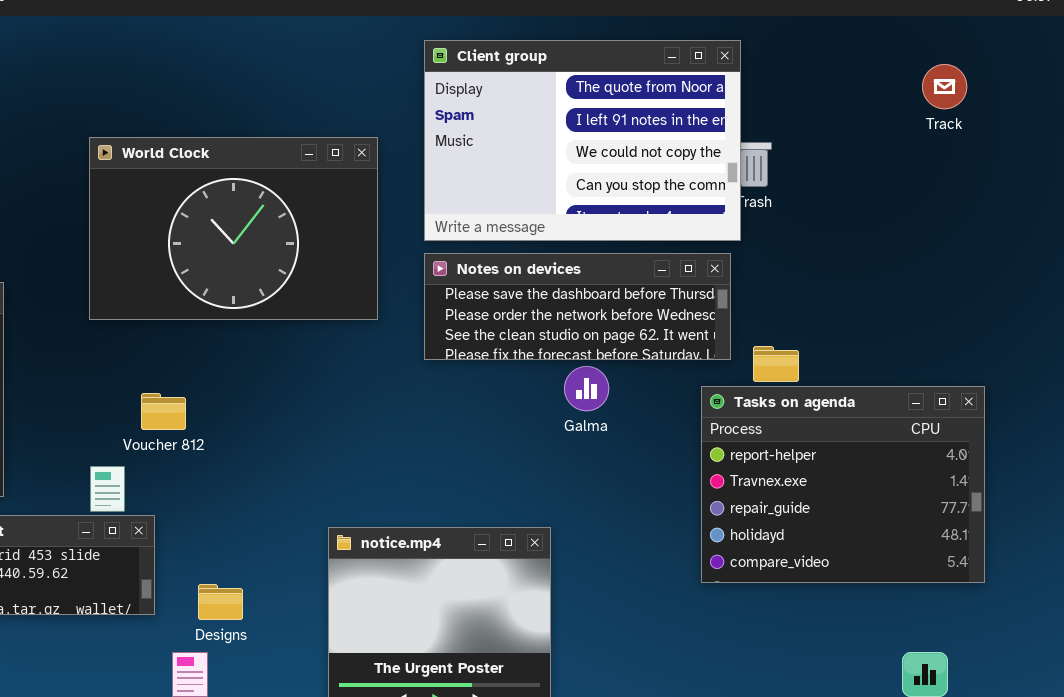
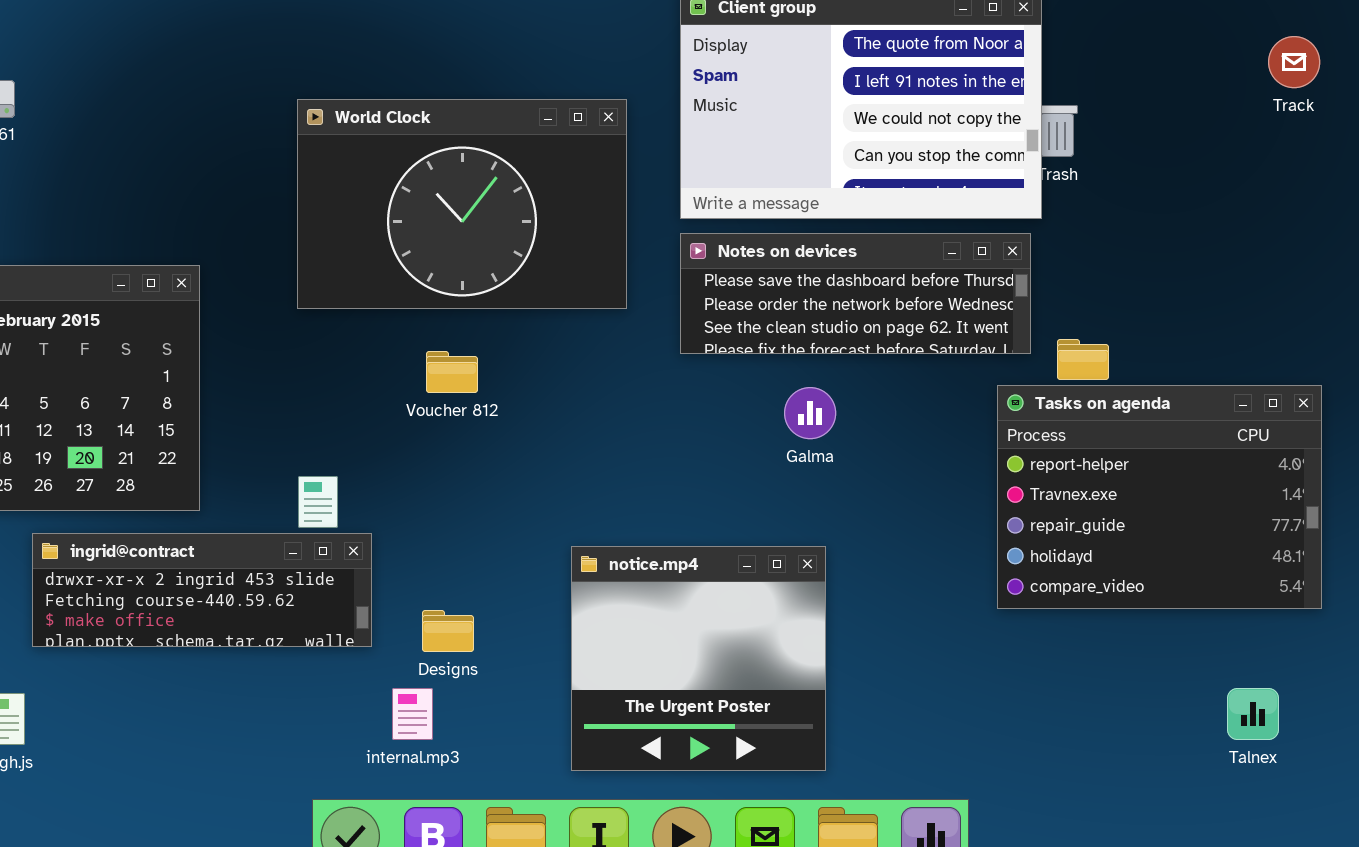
Track: [922,64,967,109] -> [1268,36,1320,88], moved
Galma: [564,366,609,411] -> [784,387,836,439], moved
Voucher 812: [141,393,186,430] -> [426,351,478,393], moved

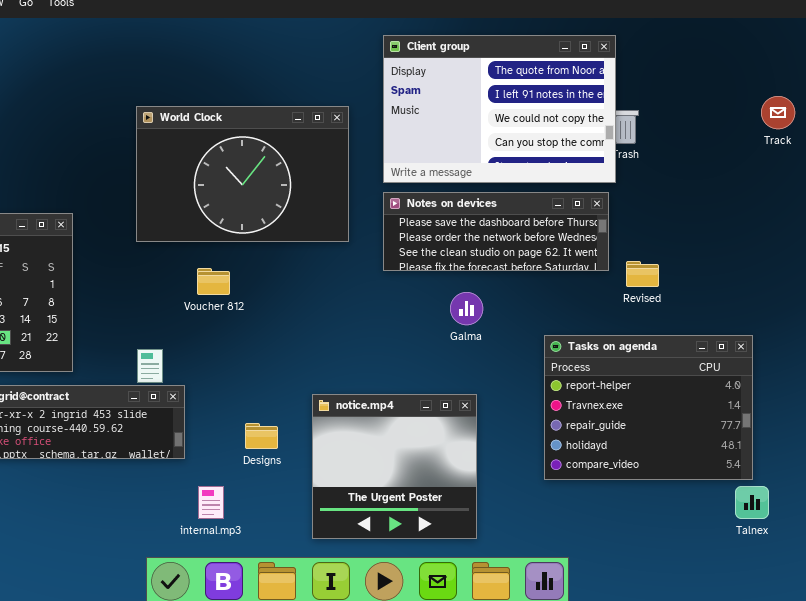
Track: [1268,36,1320,88] -> [761,96,795,129], moved
Voucher 812: [426,351,478,393] -> [197,268,230,295], moved
Tasks on agenda: [997,385,1322,609] -> [544,335,753,480], moved
Designs: [422,610,474,652] -> [245,423,278,449], moved

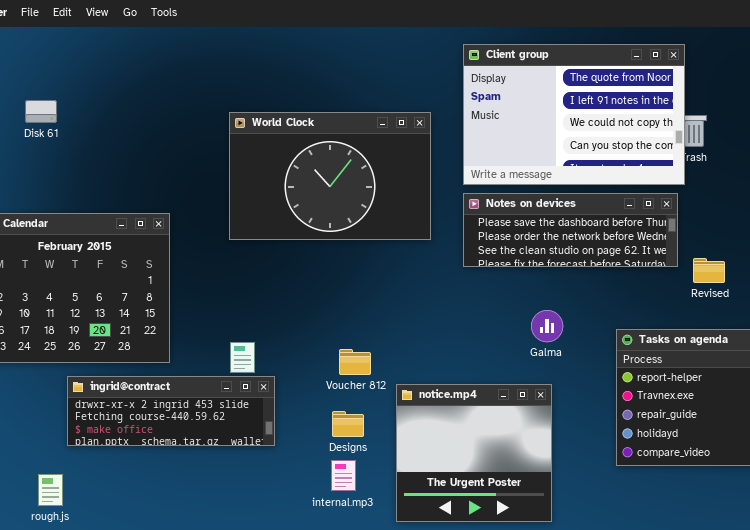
Voucher 812: [197,268,230,295] -> [339,349,371,375], moved
Galma: [450,292,483,325] -> [531,310,563,342], moved
internal.mp3: [198,486,224,519] -> [331,460,356,491], moved

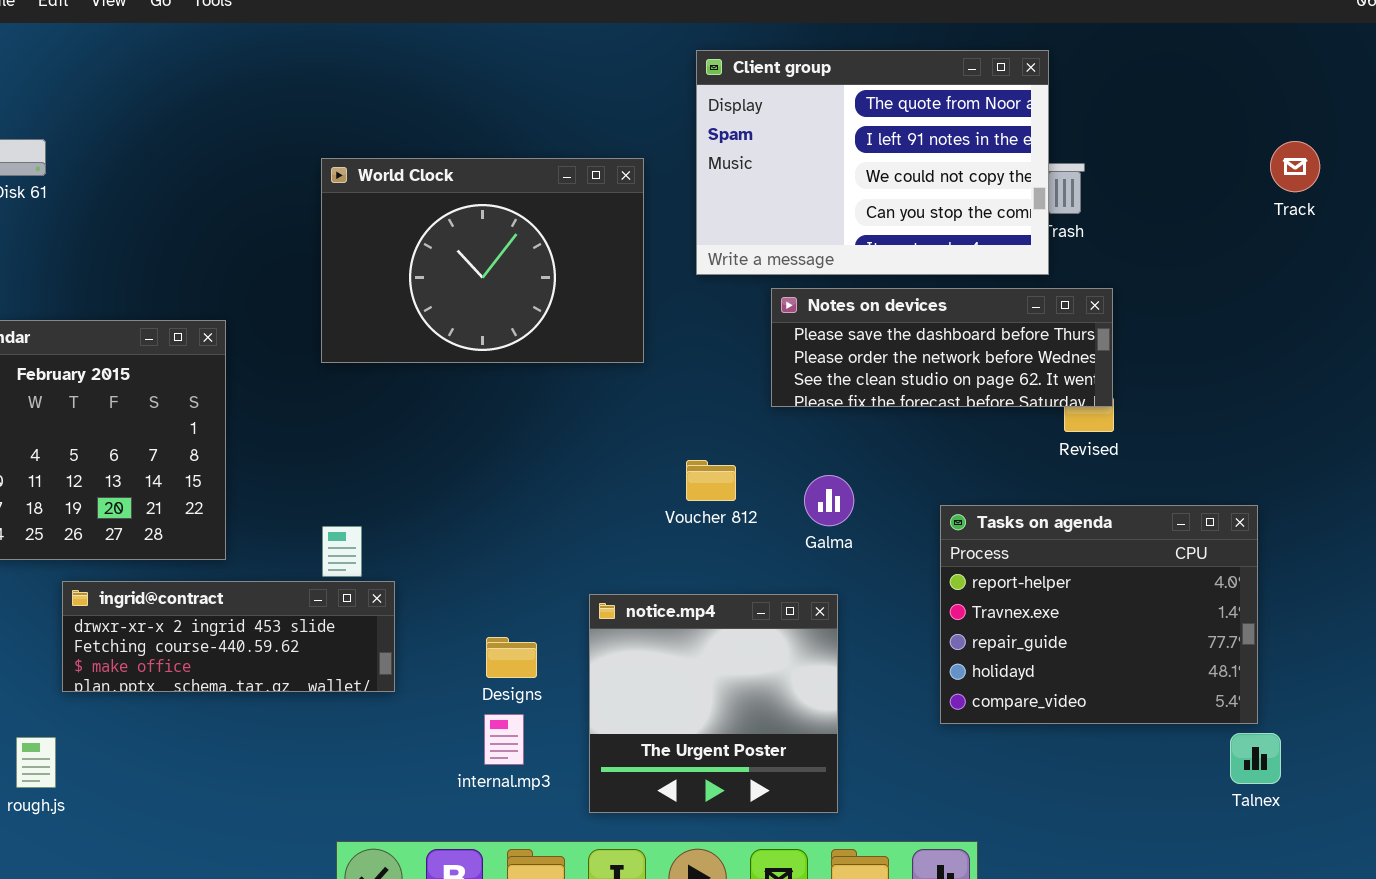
Notes on devices: [463,193,678,267] -> [771,288,1113,407], moved
Voucher 812: [339,349,371,375] -> [686,460,736,501], moved

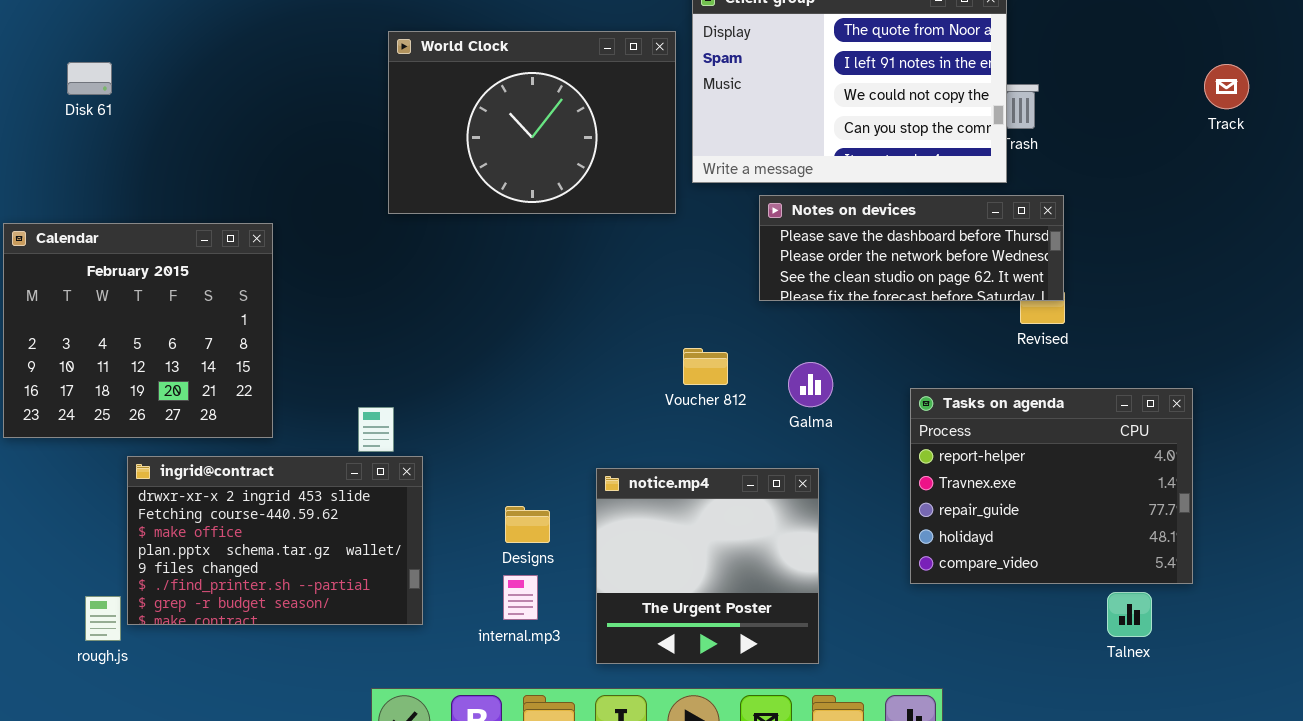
World Clock: [321,158,644,363] -> [388,31,676,214], moved
ingrid@contract: [62,581,395,692] -> [127,456,423,625], resized
Talnex: [1230,733,1281,784] -> [1107,592,1152,637], moved

